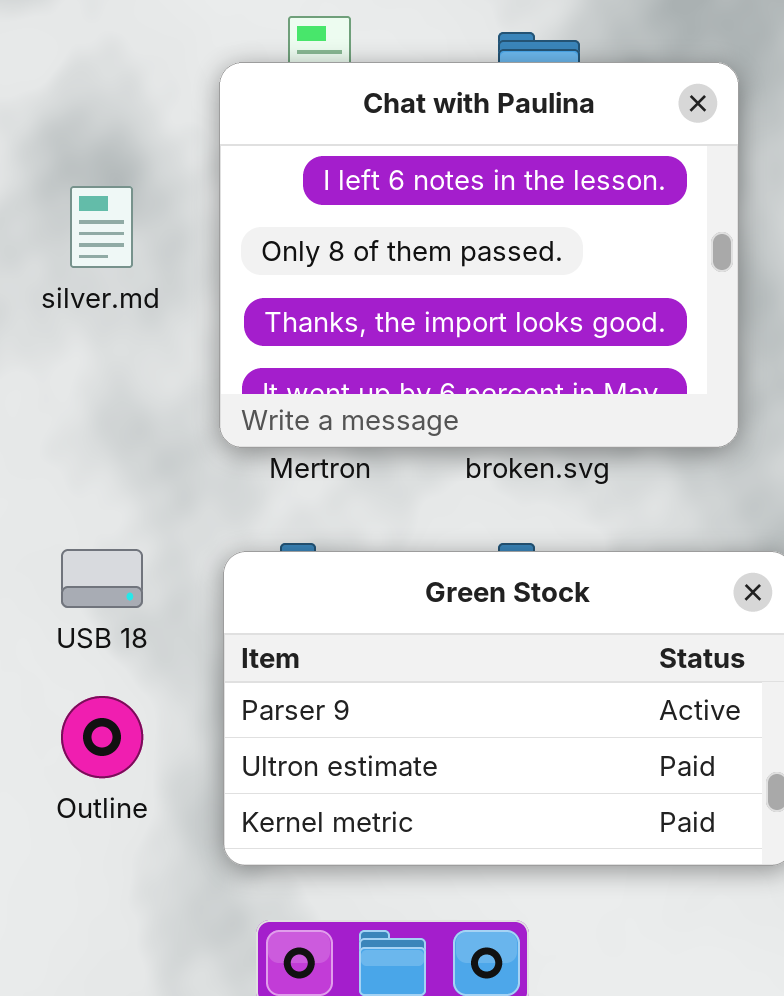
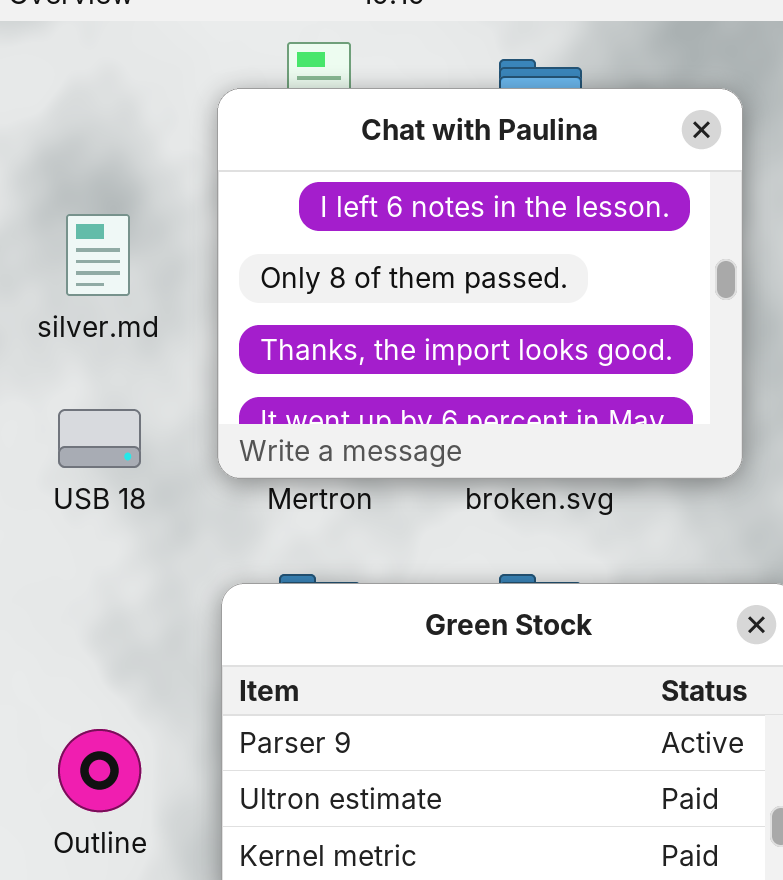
USB 18: [61,549,143,608] -> [58,409,141,468], moved

